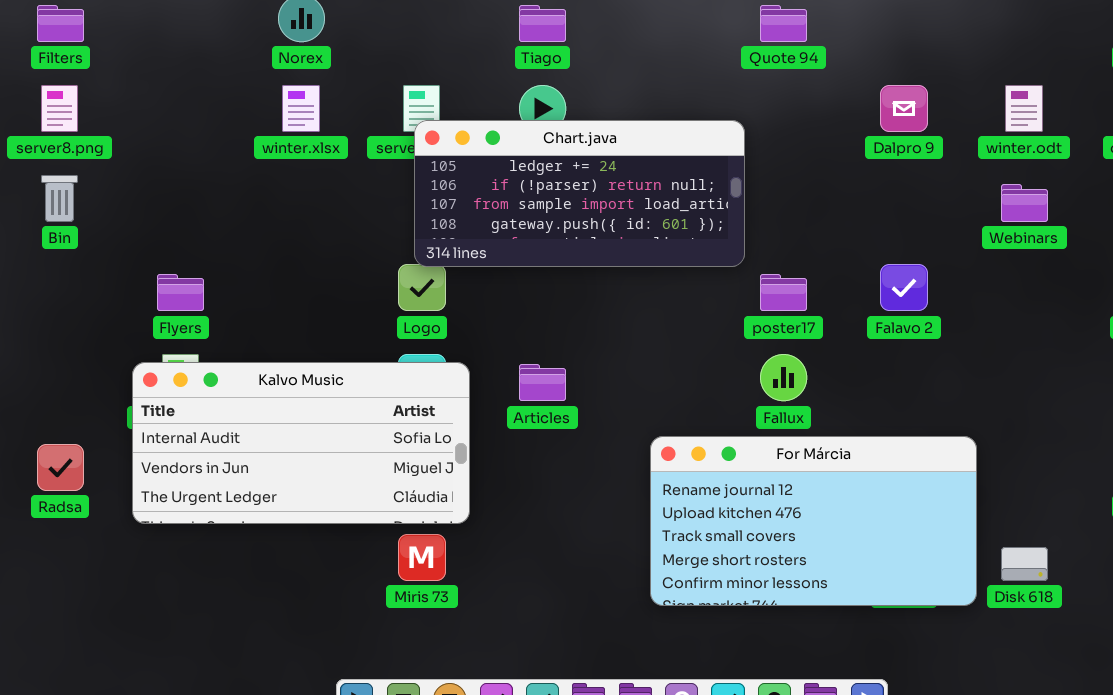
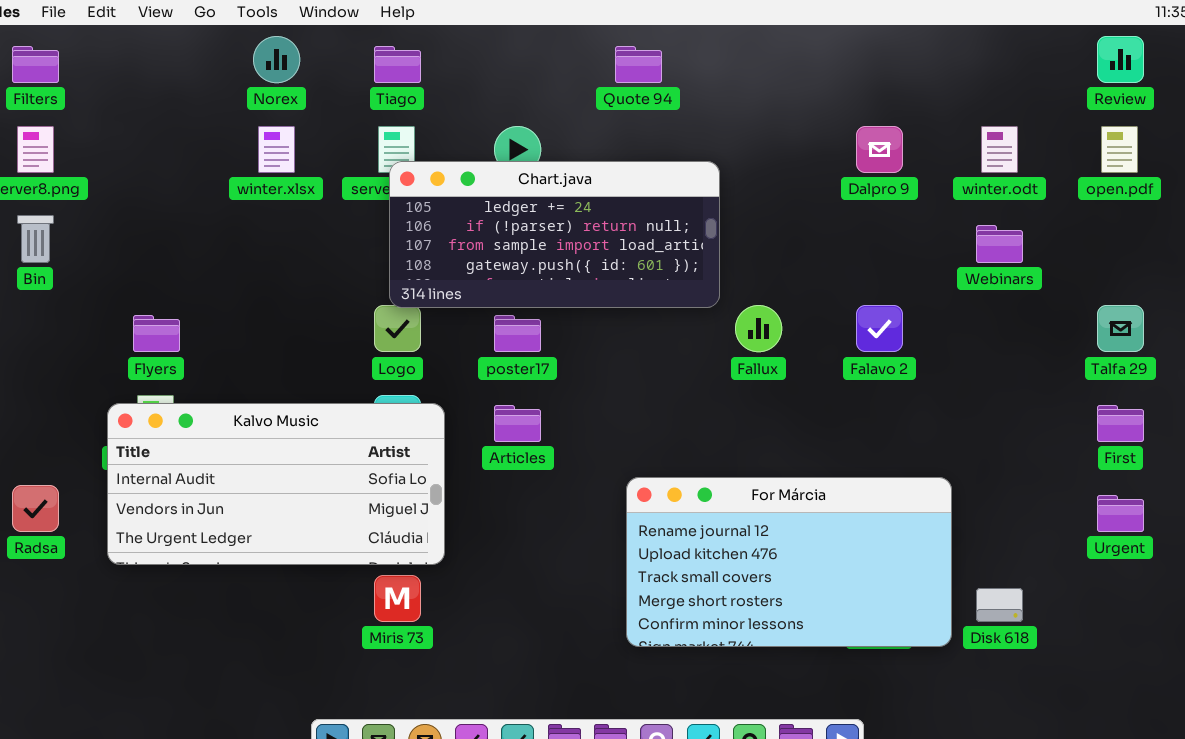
Tiago: [519,5,566,42] -> [374,46,421,83], moved
Quote 94: [760,5,807,42] -> [615,46,662,83], moved
poster17: [760,274,807,311] -> [494,315,541,352], moved
Fallux: [760,354,807,401] -> [735,305,782,352], moved

